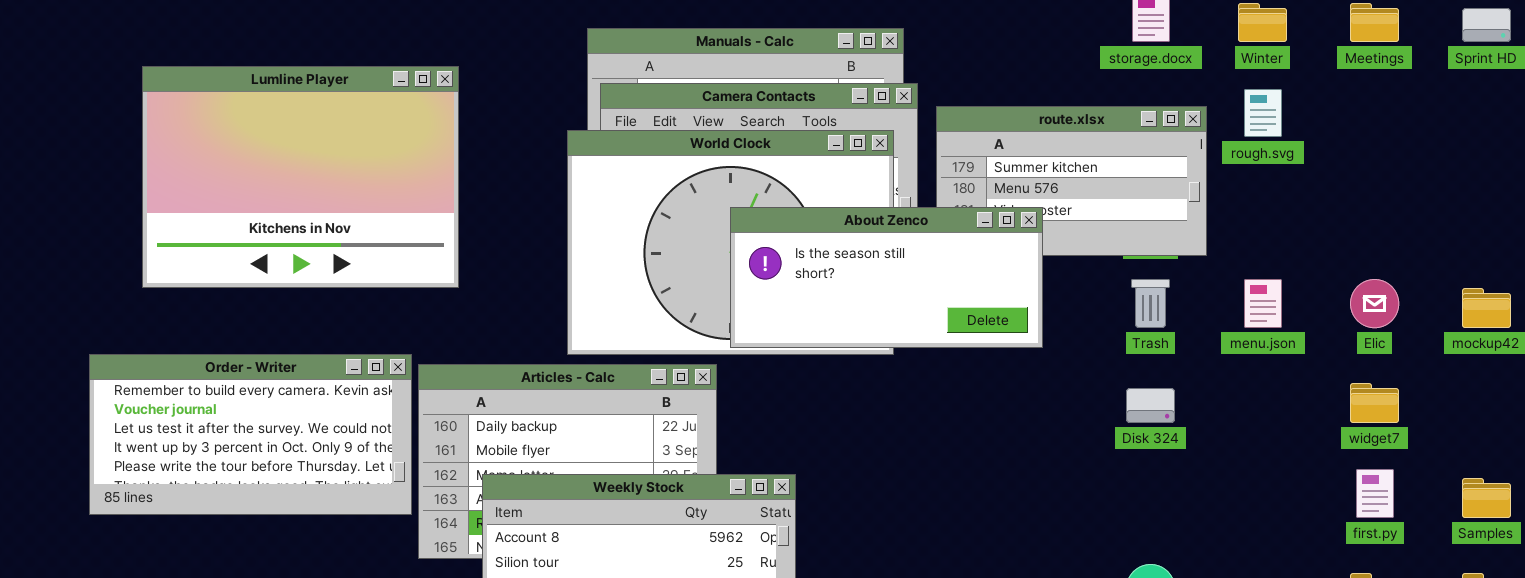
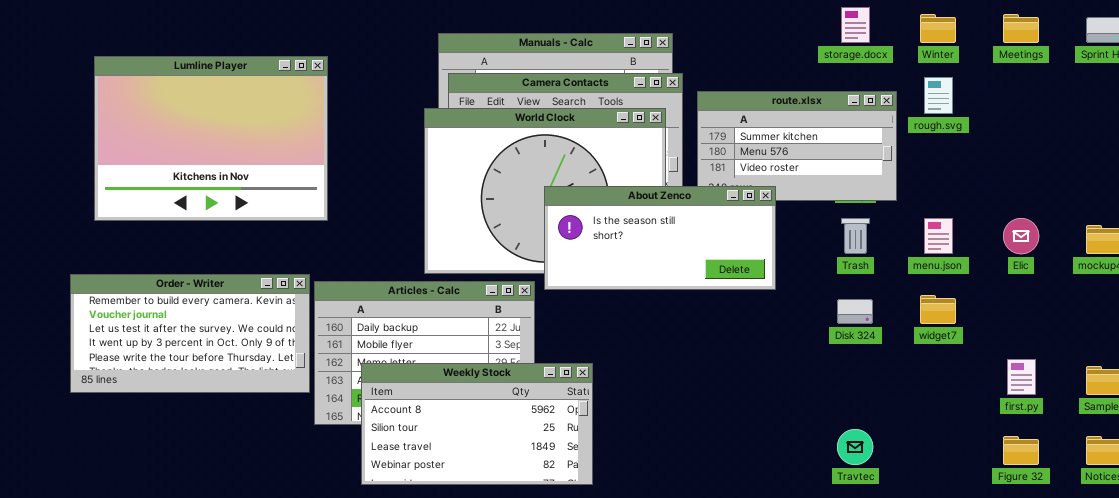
Lumline Player: [142,66,459,288] -> [94,56,328,221], moved
About Zenco: [730,207,1043,348] -> [544,186,776,290], moved
widget7: [1350,383,1399,423] -> [920,295,956,324], moved

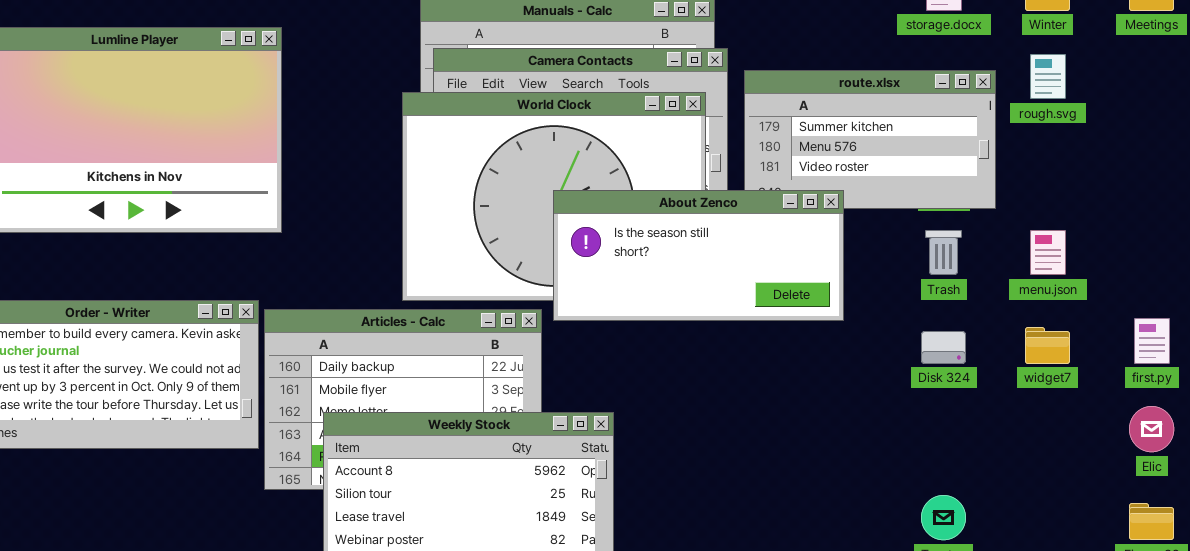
Elic: [1003,218,1039,254] -> [1129,406,1174,452], moved
first.py: [1007,359,1036,395] -> [1134,318,1170,364], moved

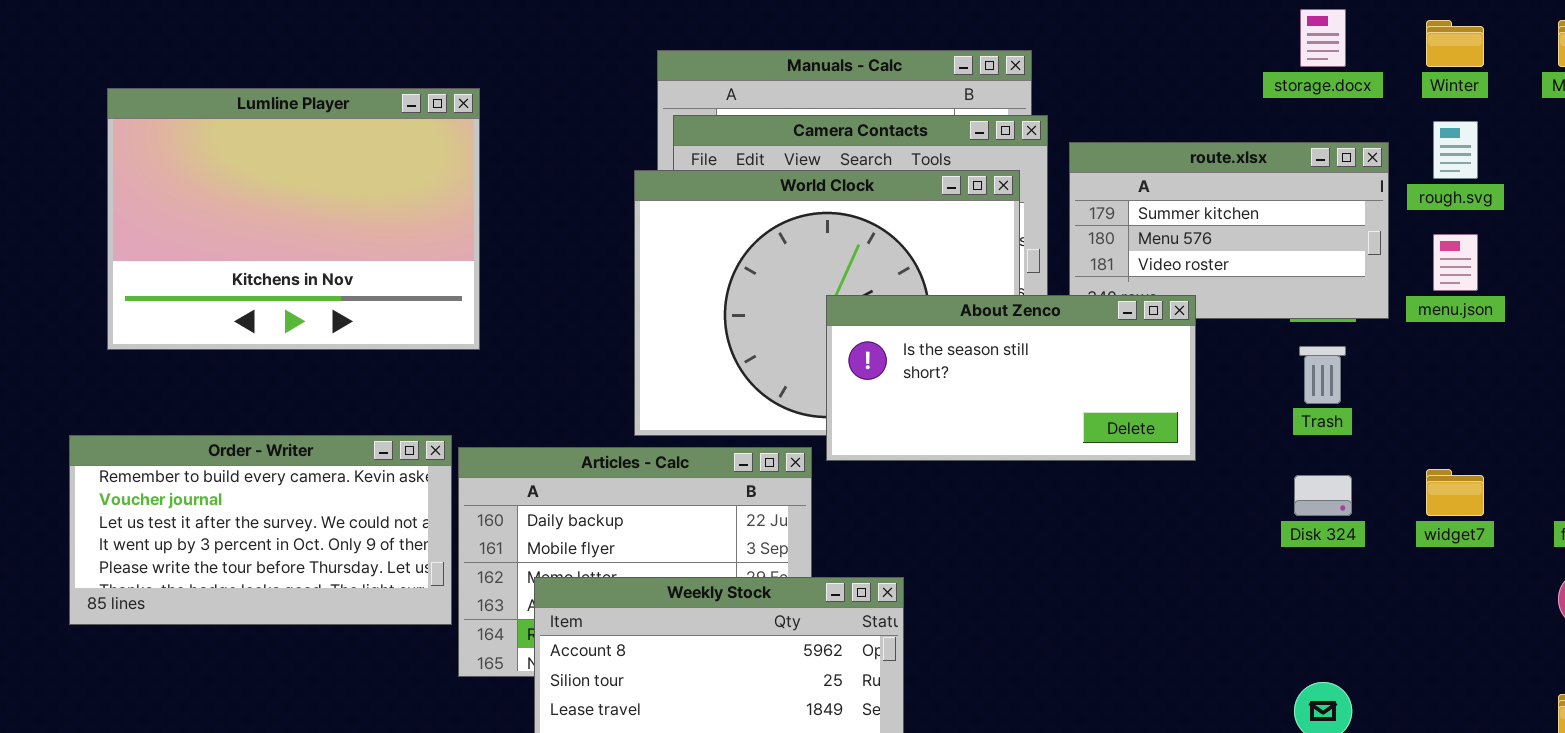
menu.json: [1030,230,1066,275] -> [1433,234,1478,291], moved

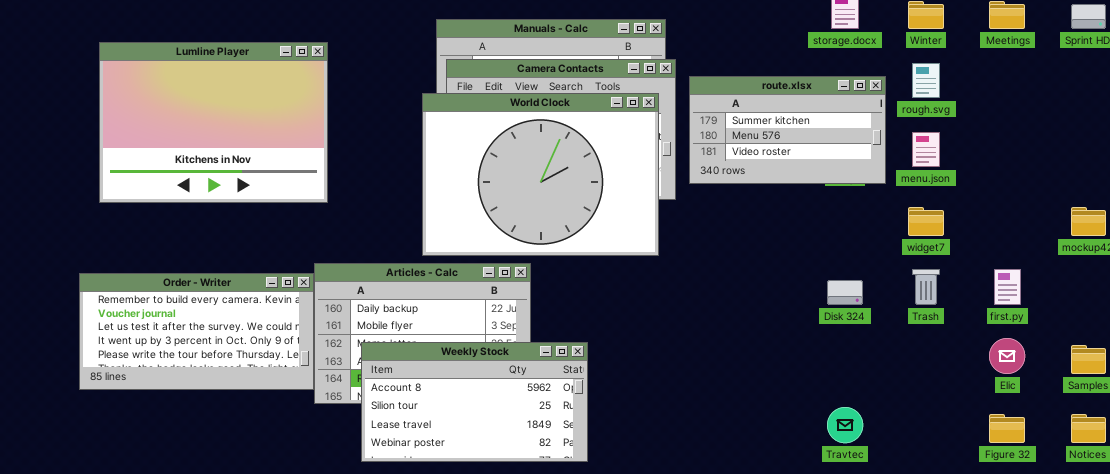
About Zenco: [826,295,1196,461] -> none, closed
Trash: [1299,346,1346,404] -> [912,269,940,305], moved
Order - Writer: [69,435,452,625] -> [79,273,314,390], moved
widget7: [1426,469,1484,516] -> [908,207,944,236], moved

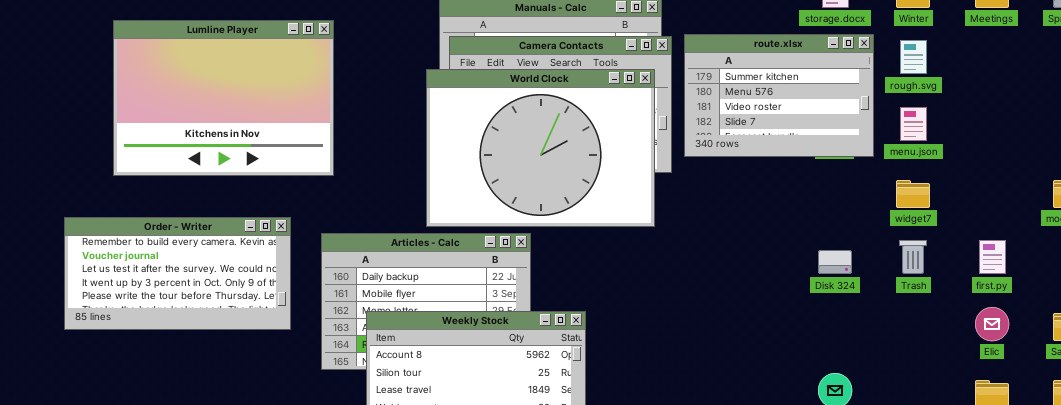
route.xlsx: [689,76,886,184] -> [684,34,874,157], resized
Order - Writer: [79,273,314,390] -> [64,217,291,330], moved

